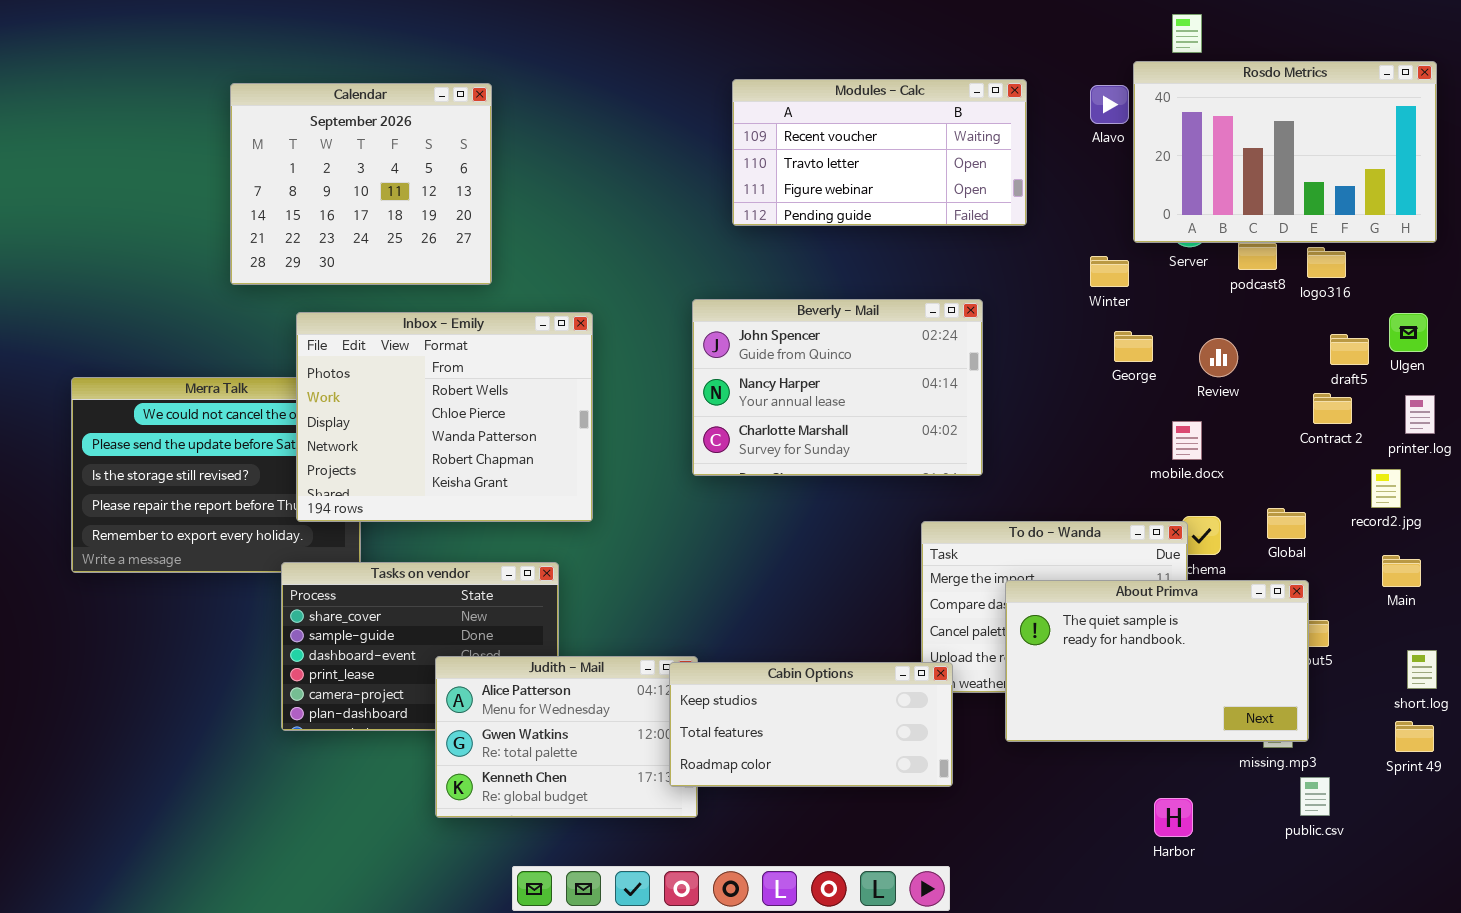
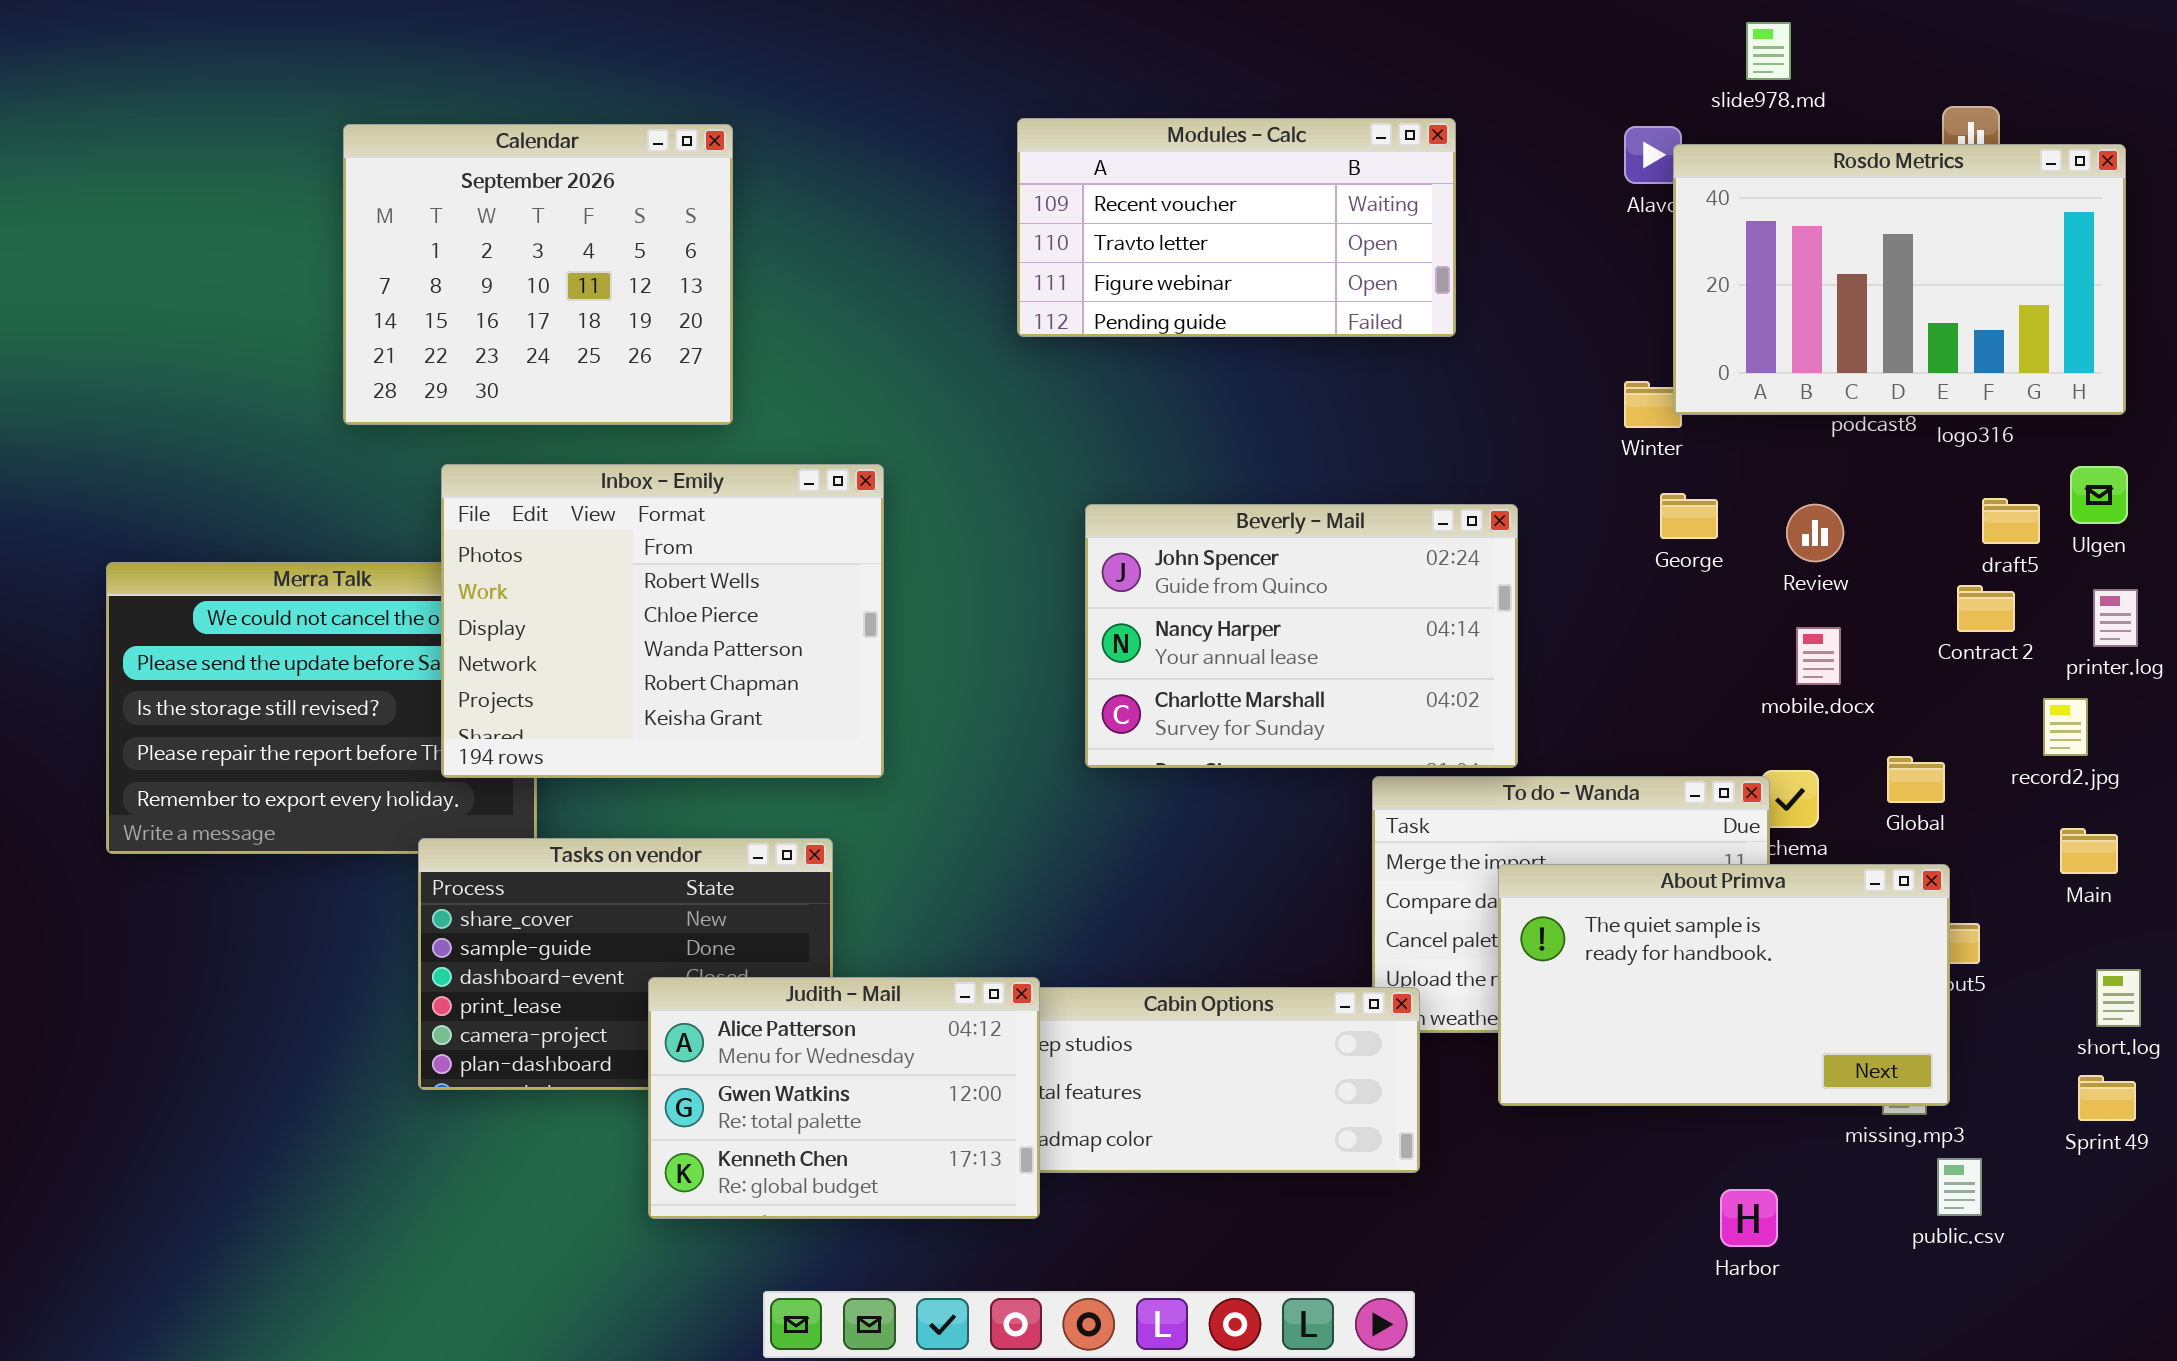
Rosdo Metrics: [1133,61,1437,243] -> [1673,144,2126,415], moved
Modules - Calc: [732,79,1027,226] -> [1017,118,1456,337], moved
Beverly - Mail: [692,299,983,476] -> [1085,504,1518,768], moved
mobile.docx: [1172,421,1202,460] -> [1796,627,1841,685], moved
Judith - Mail: [435,656,698,818] -> [648,977,1040,1219], raised

